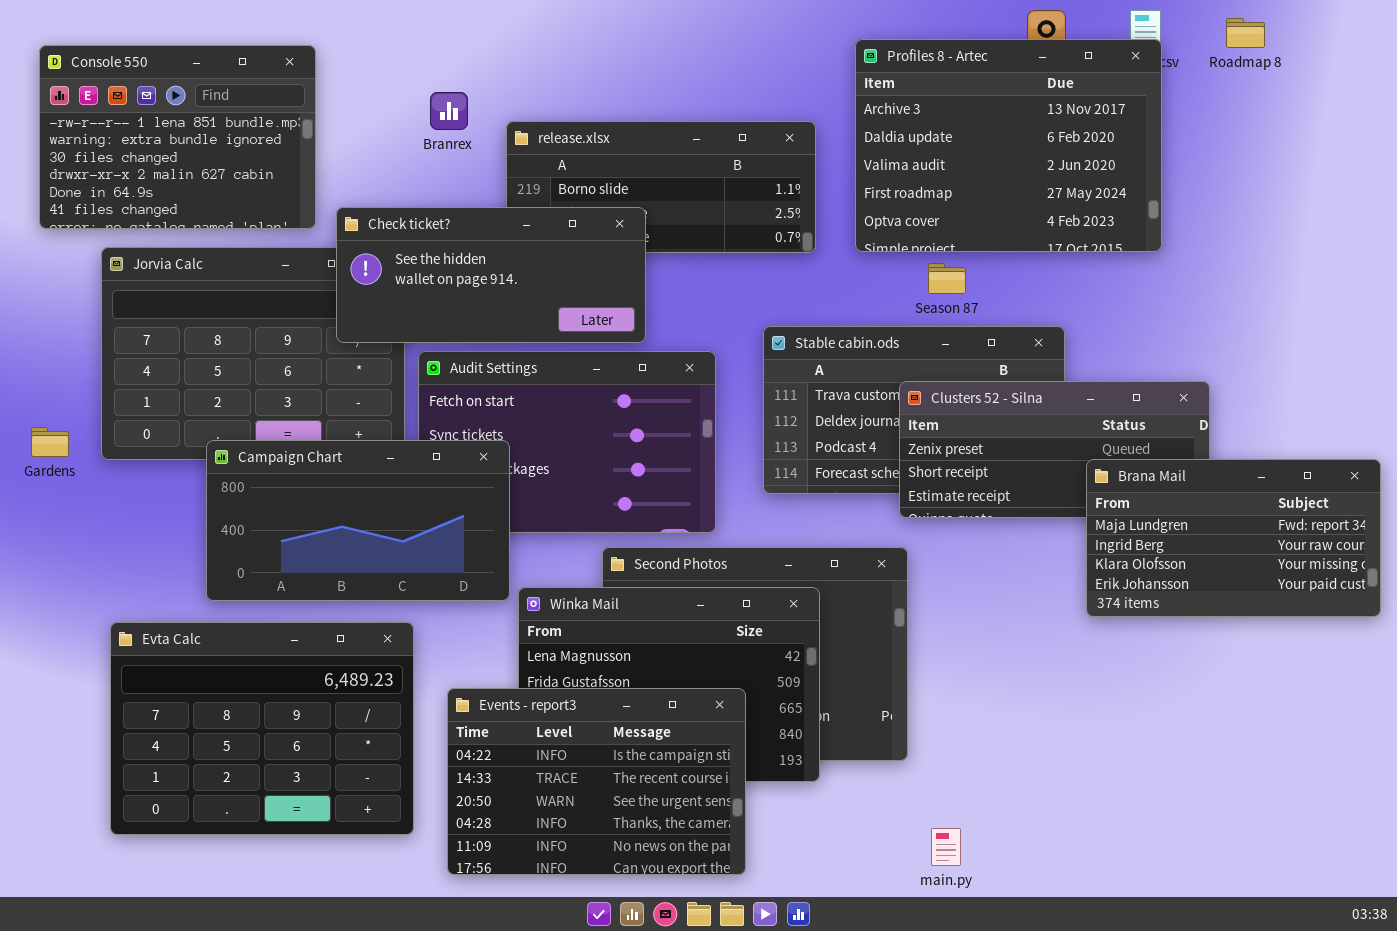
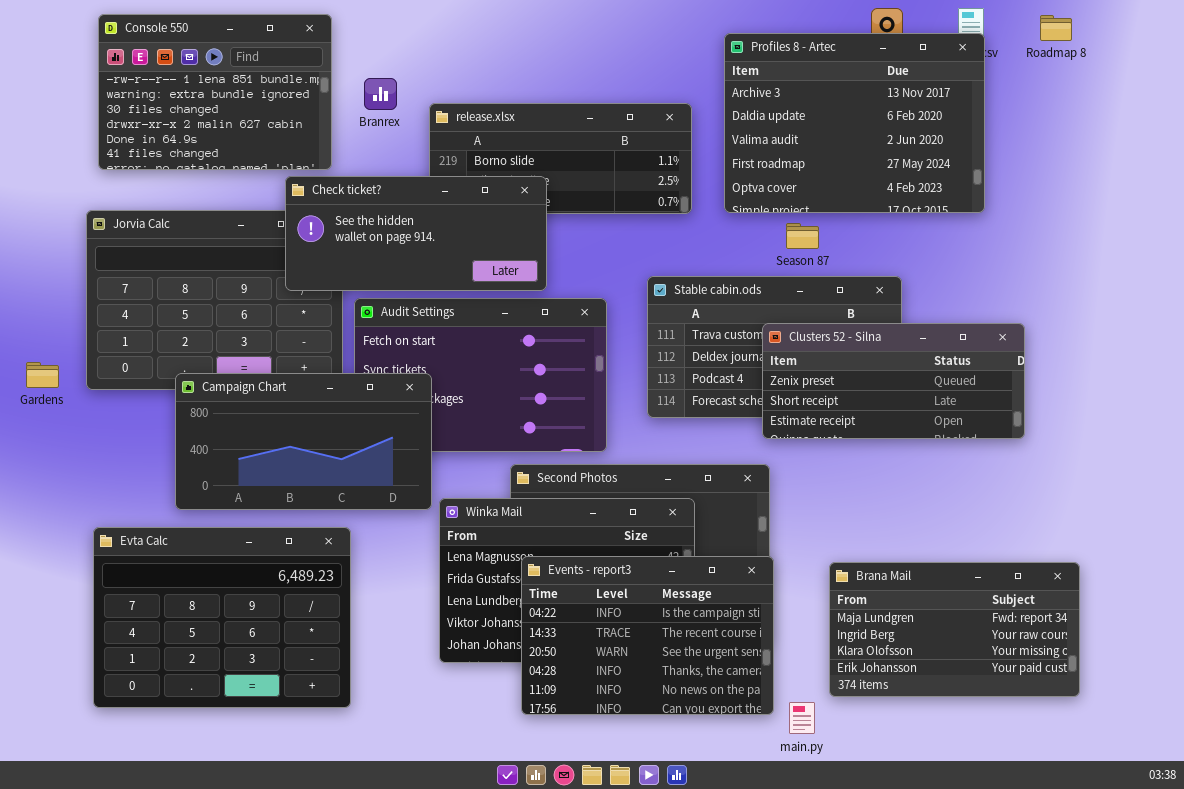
Console 550: [39,45,316,229] -> [98,14,332,170], moved
Brana Mail: [1086,459,1381,617] -> [829,562,1080,697], moved
Events - report3: [447,688,746,875] -> [521,556,774,715], moved

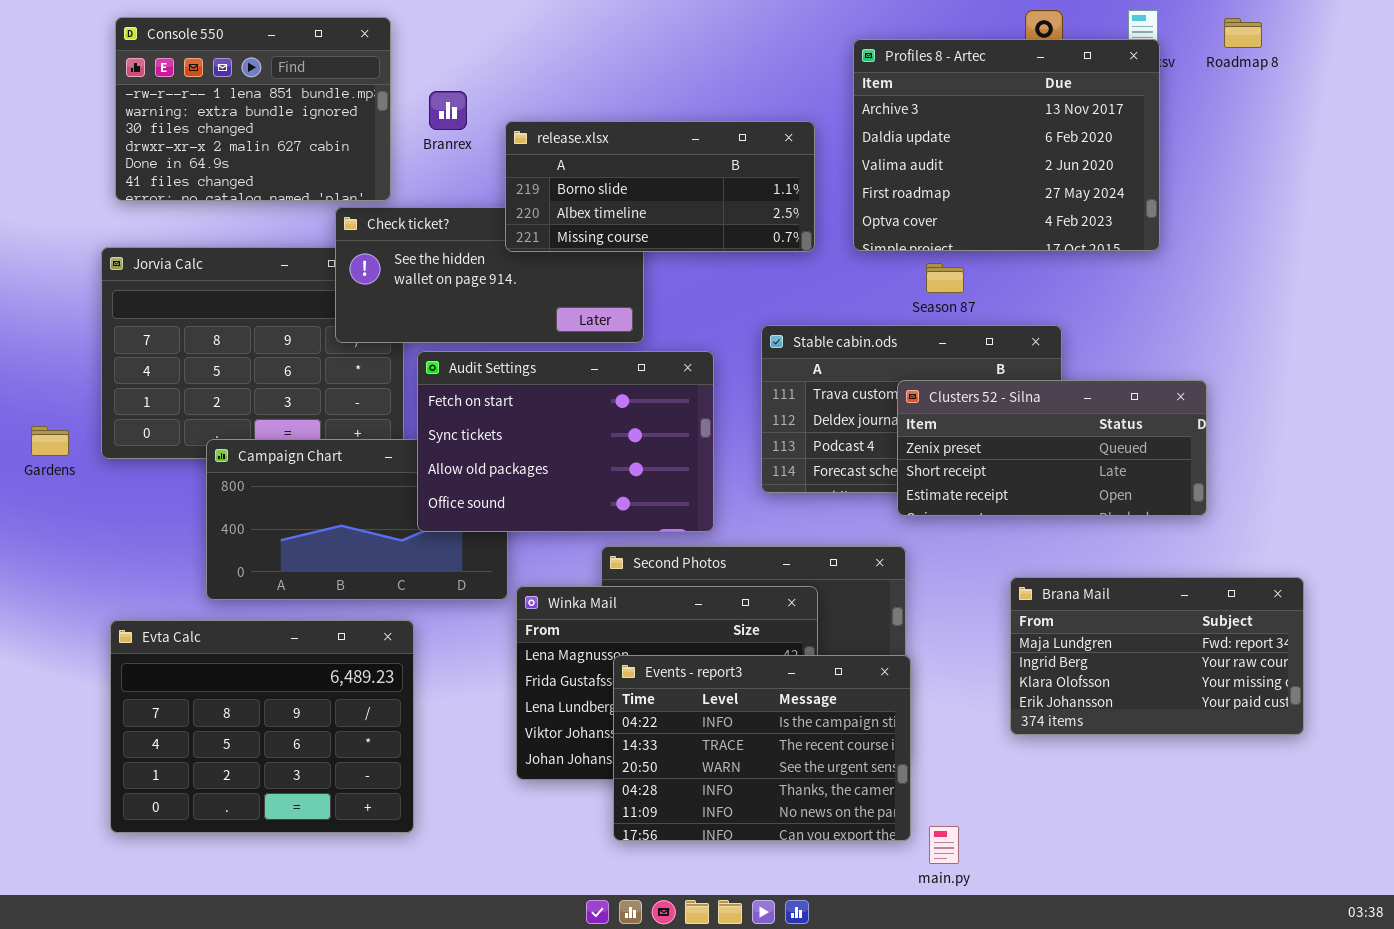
release.xlsx: [429,103,692,214] -> [505,121,815,252], raised
Audit Settings: [354,298,607,452] -> [417,351,714,532], raised
Brana Mail: [829,562,1080,697] -> [1010,577,1304,735], moved

